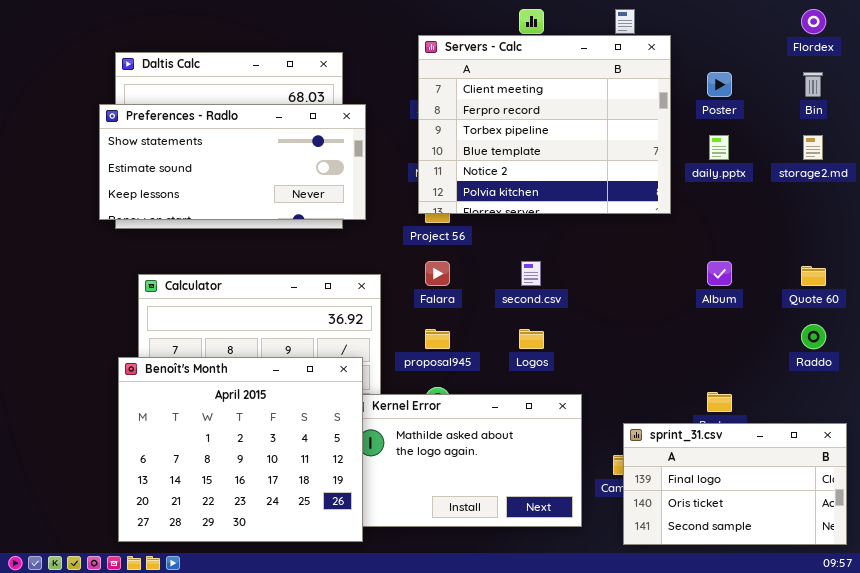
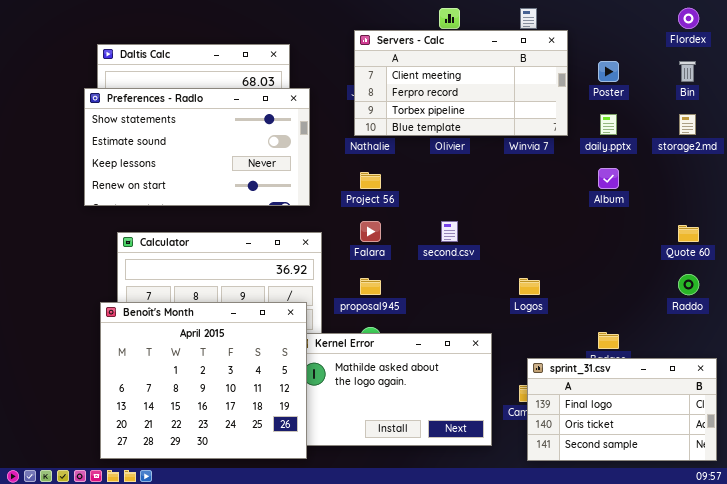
Servers - Calc: [418,35,671,214] -> [354,30,568,136], resized
Preferences - Radlo: [99,104,366,220] -> [84,88,310,206], resized
Album: [707,261,732,286] -> [598,168,619,189], moved
Logos: [519,329,544,349] -> [519,278,540,295], moved

